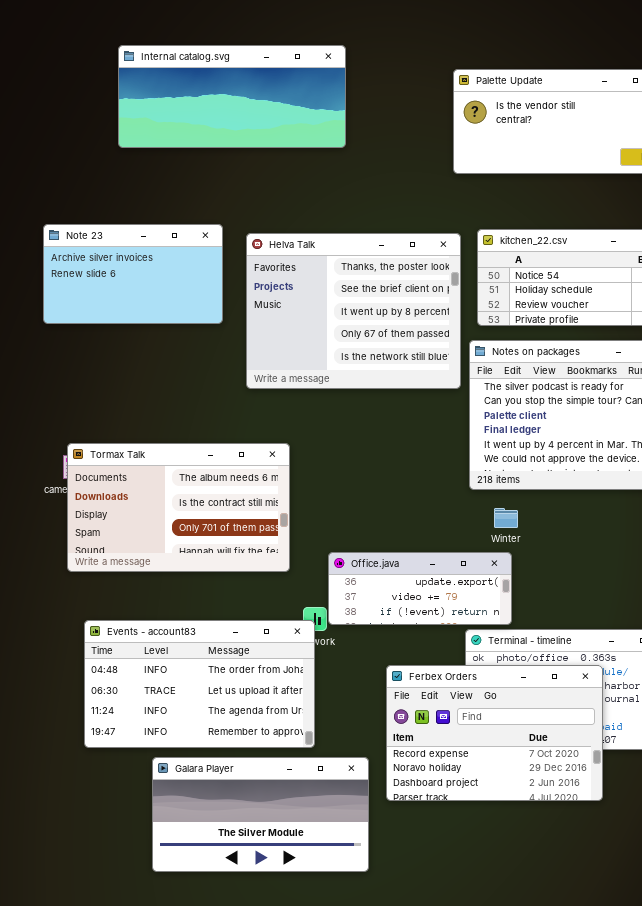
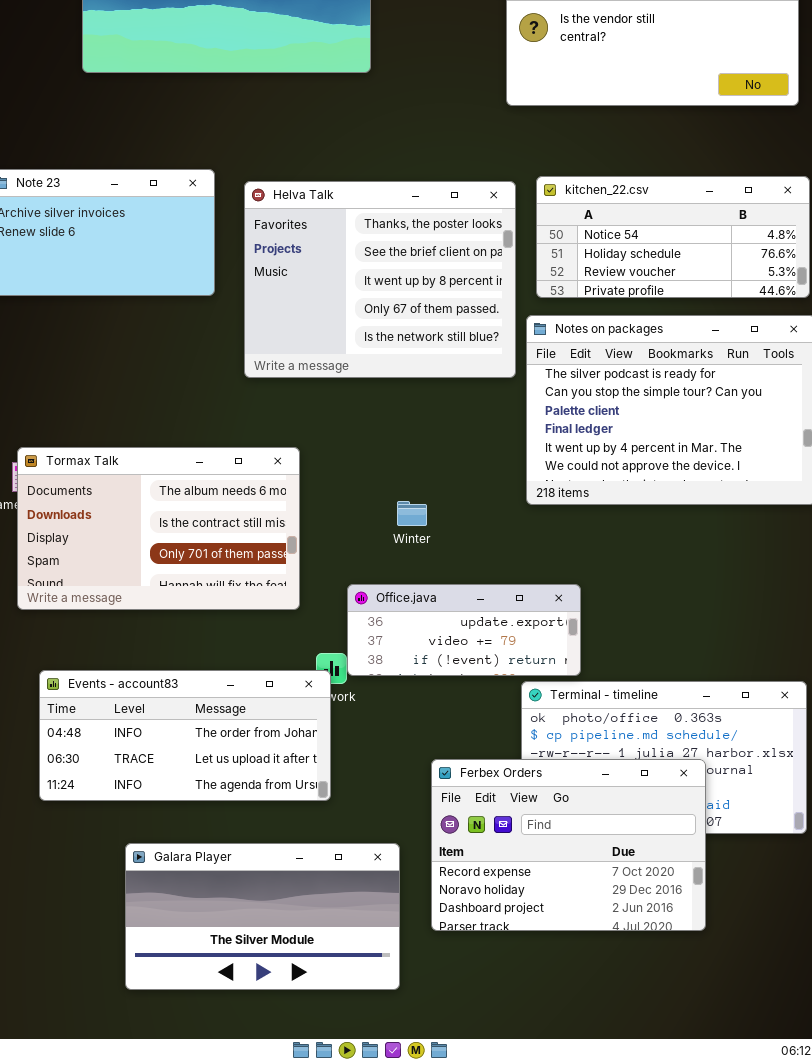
Winter: [494,508,518,528] -> [397,501,427,526], moved
Events - account83: [84,620,315,748] -> [39,670,331,801], resized
Ferbex Orders: [386,665,603,801] -> [431,759,706,931], moved

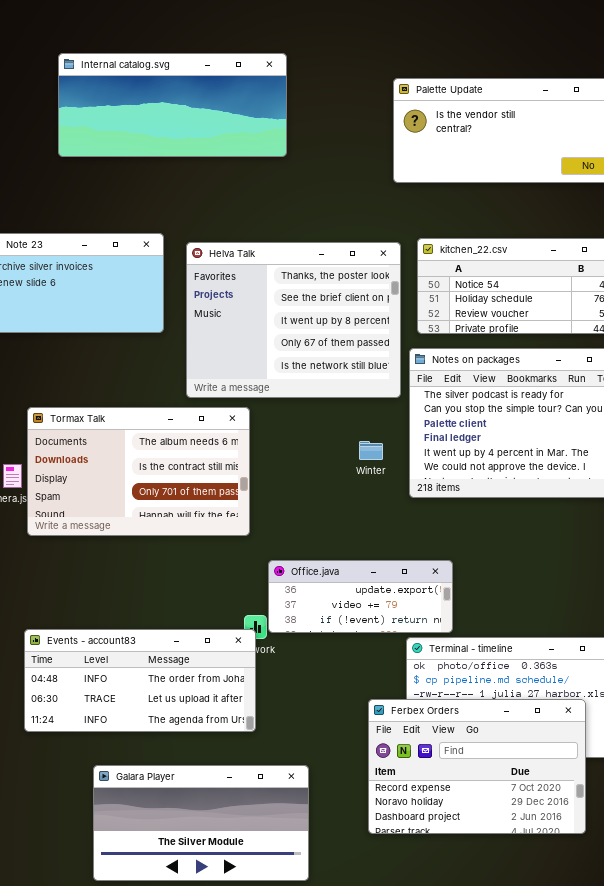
Tormax Talk: [17,447,300,610] -> [27,407,250,536], moved
Winter: [397,501,427,526] -> [359,441,383,460], moved
Ferbex Orders: [431,759,706,931] -> [368,699,586,834], moved

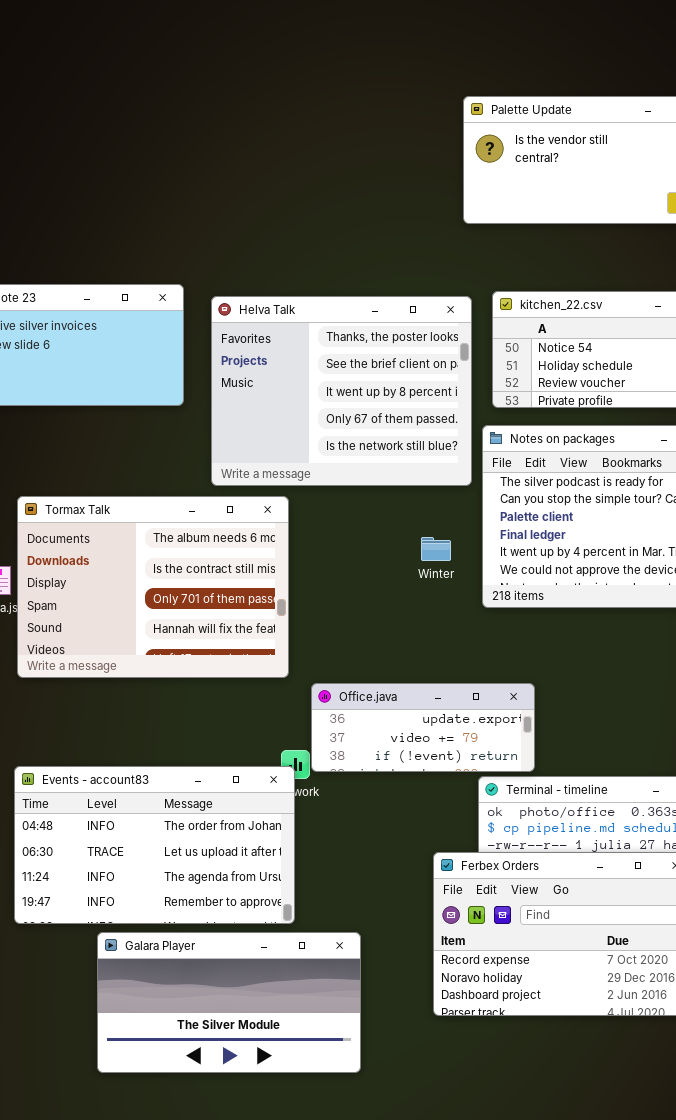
Internal catalog.svg: [58,53,287,157] -> none, closed
Tormax Talk: [27,407,250,536] -> [17,496,289,678], resized
Events - account83: [24,629,256,732] -> [14,766,295,924], resized

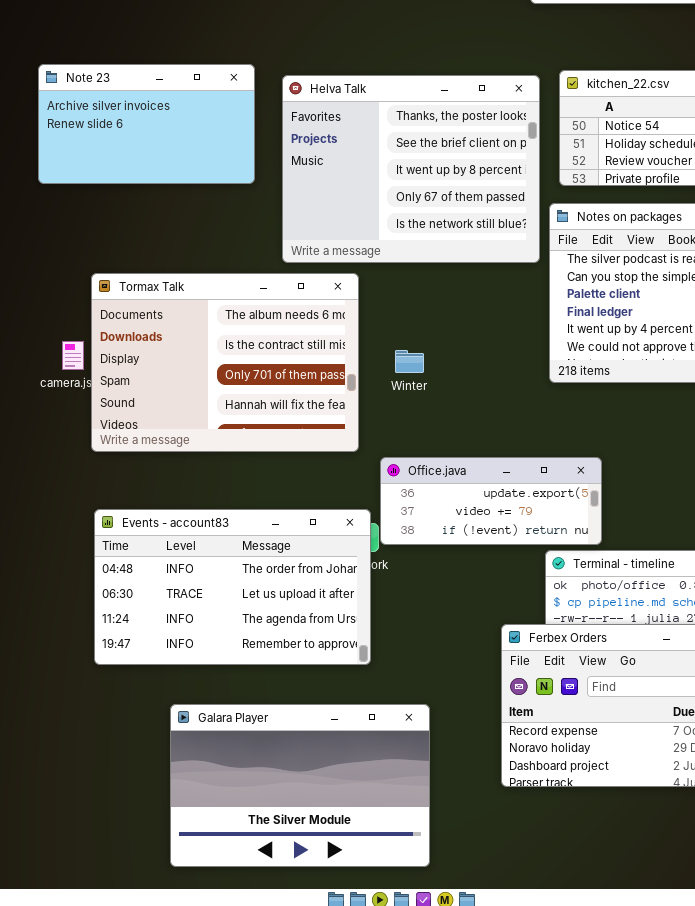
Winter: [421,537,451,561] -> [395,350,424,373], moved
Events - account83: [14,766,295,924] -> [94,509,371,665], moved
Galara Player: [97,932,361,1073] -> [170,704,430,867], resized

